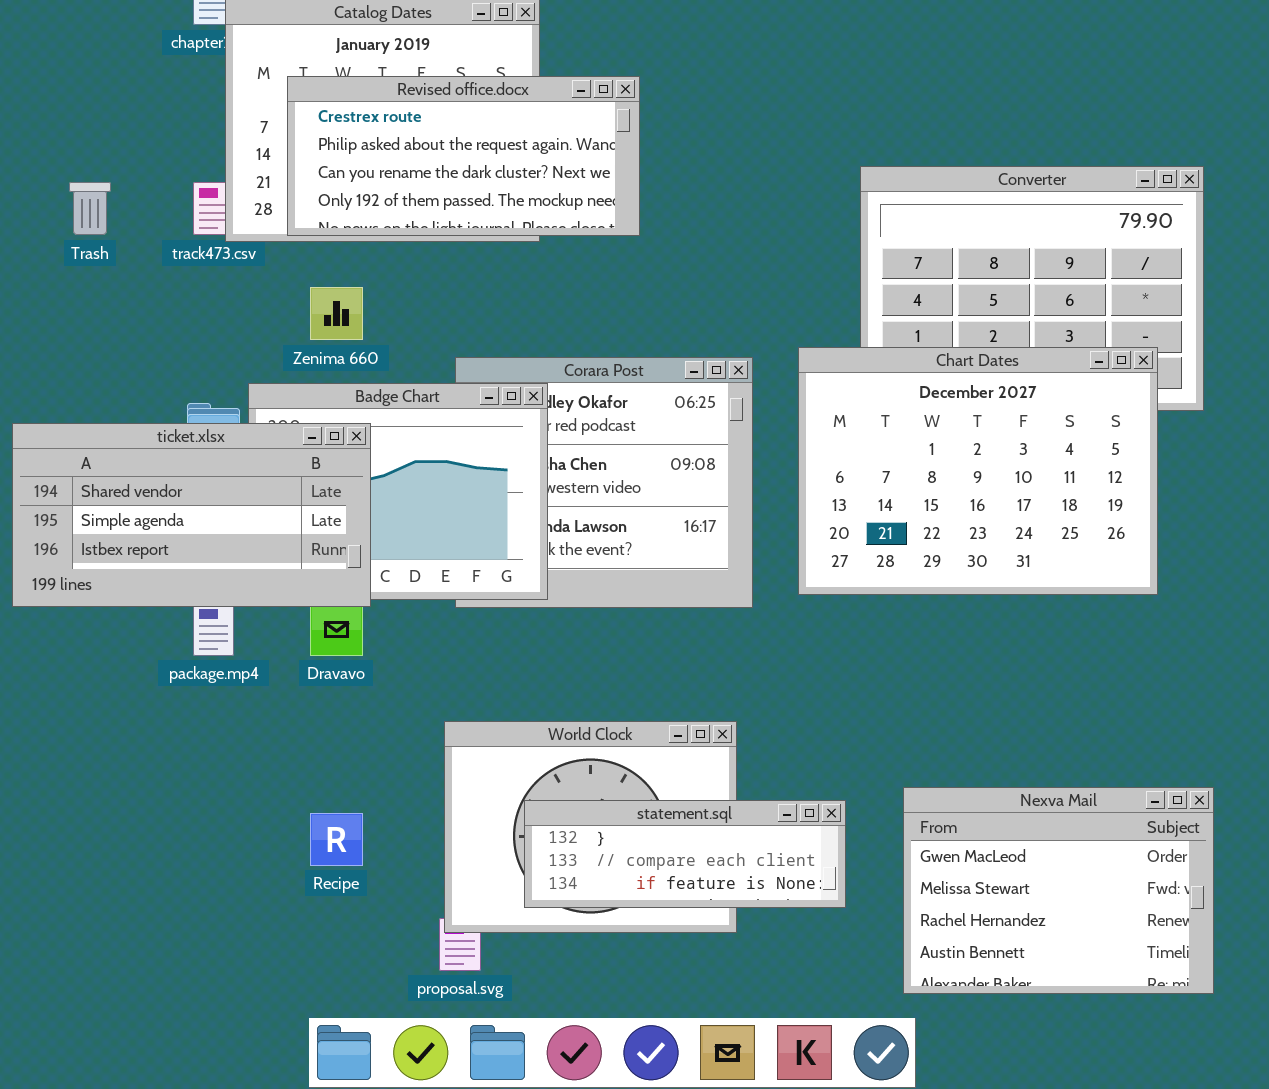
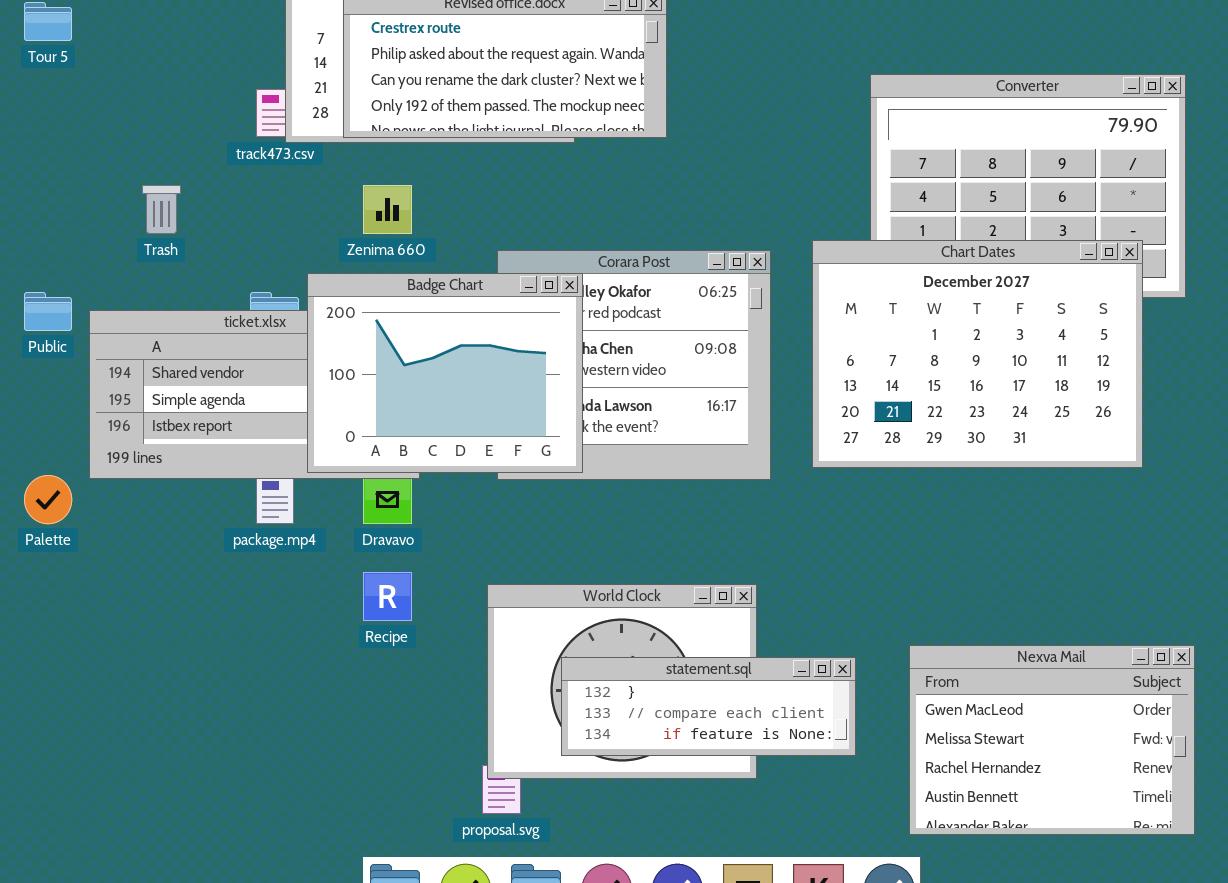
Trash: [69,182,111,235] -> [142,185,181,234], moved
Badge Chart: [248,383,548,600] -> [307,273,583,473], raised
Recipe: [310,813,363,866] -> [363,572,412,621], moved

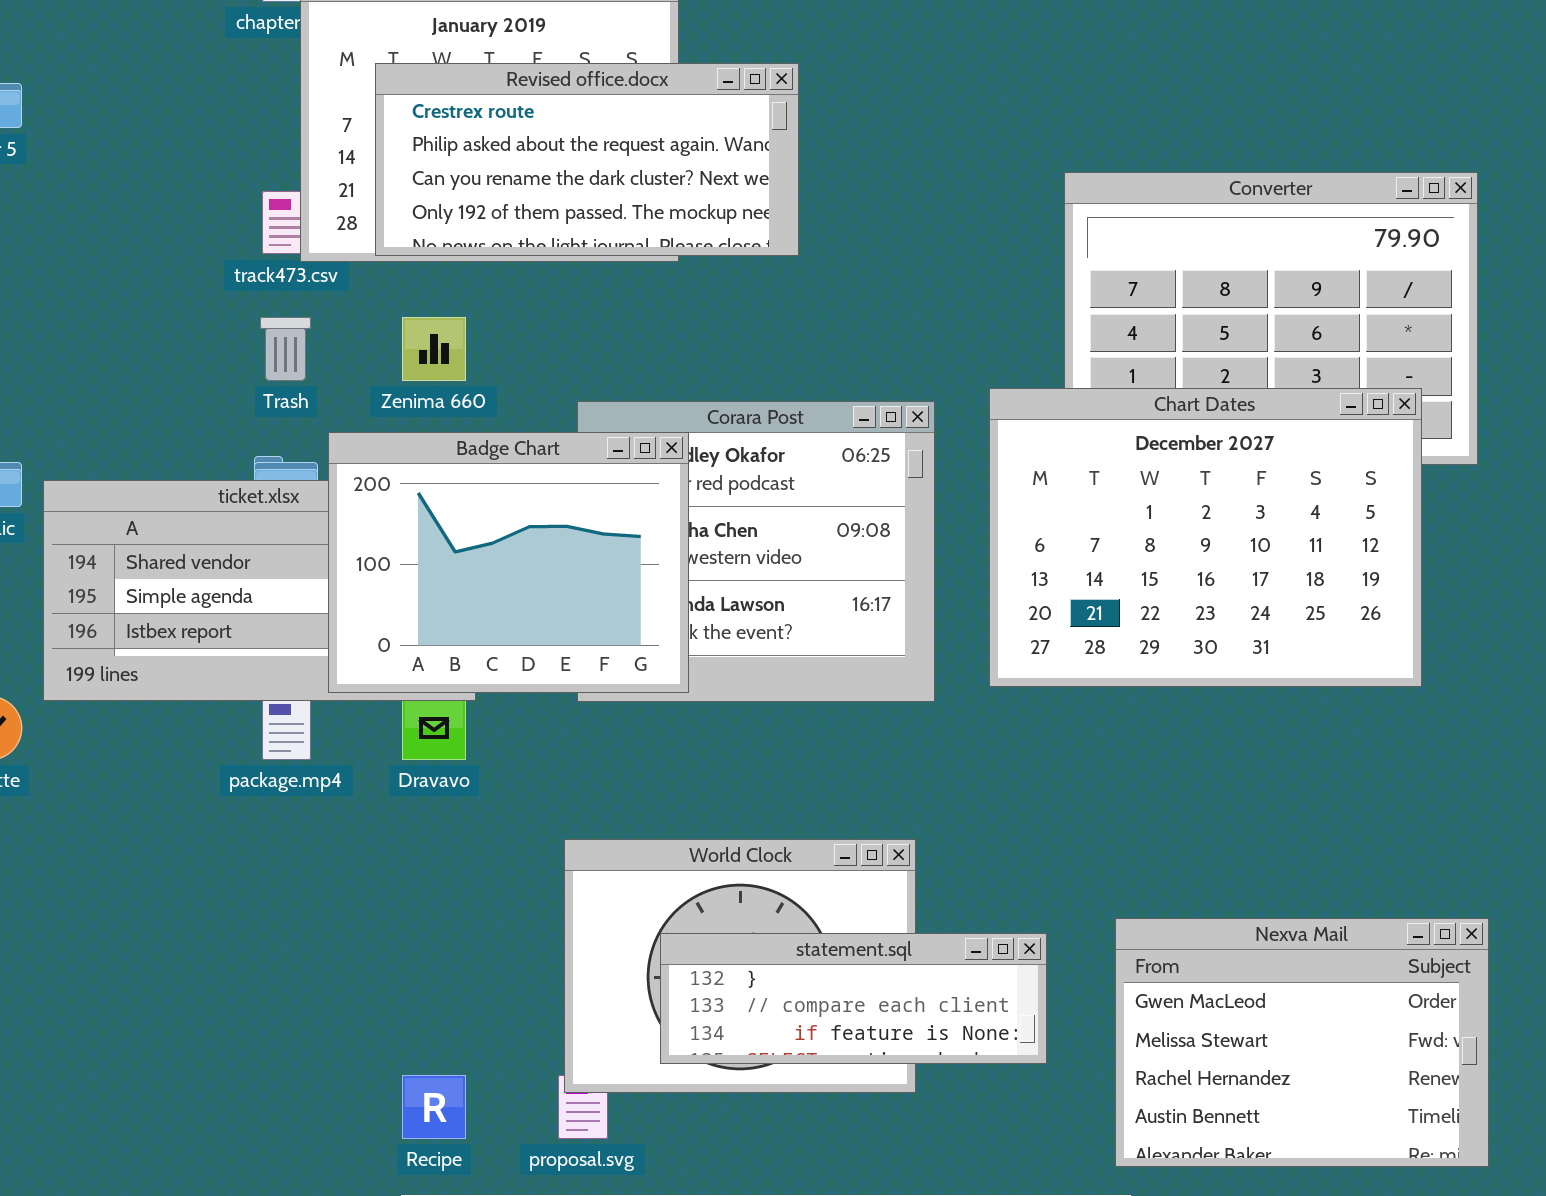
Trash: [142,185,181,234] -> [260,317,311,381], moved
Recipe: [363,572,412,621] -> [402,1075,466,1139], moved

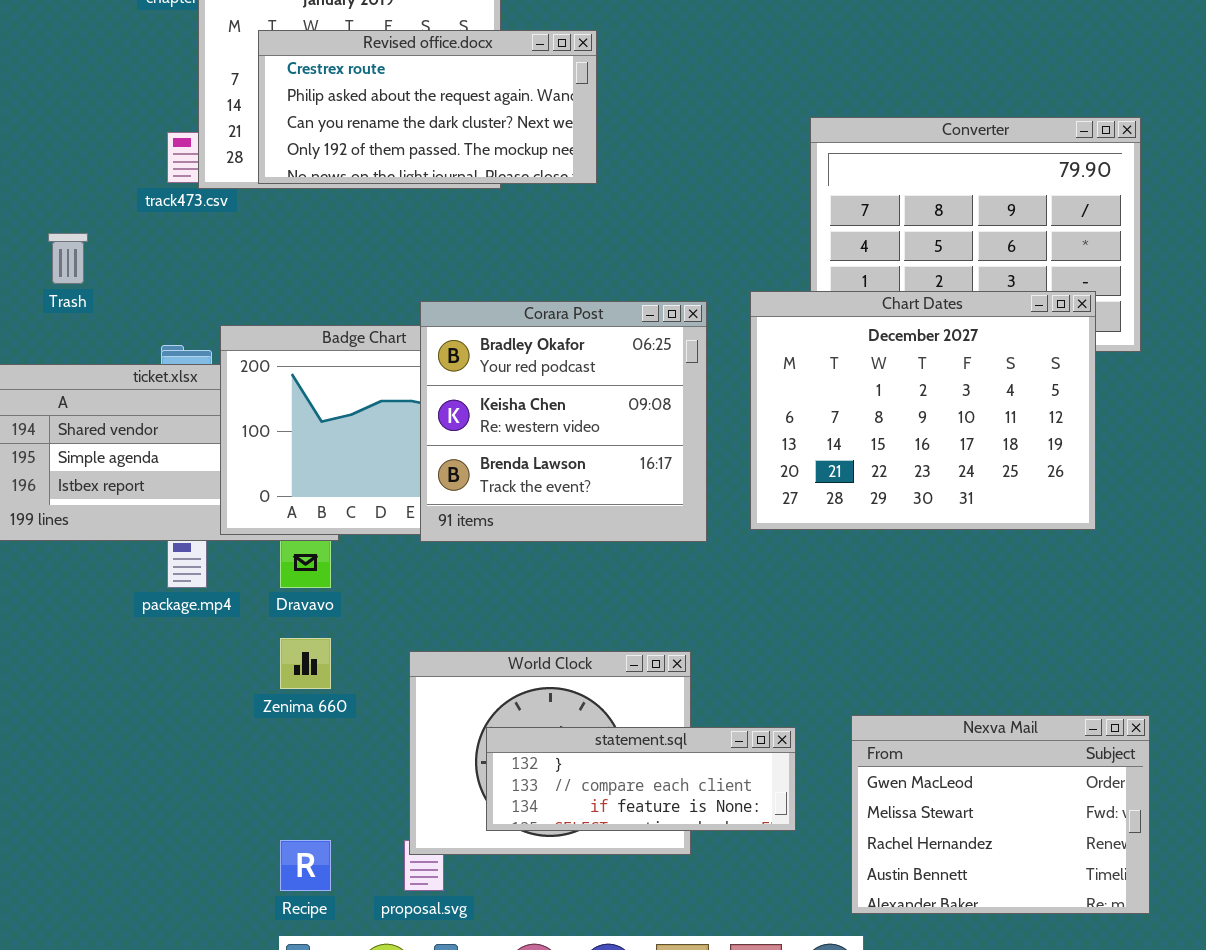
Trash: [260,317,311,381] -> [48,233,88,284], moved
Zenima 660: [402,317,466,381] -> [280,638,331,689], moved
Corara Post: [577,401,935,702] -> [420,301,707,542], raised

